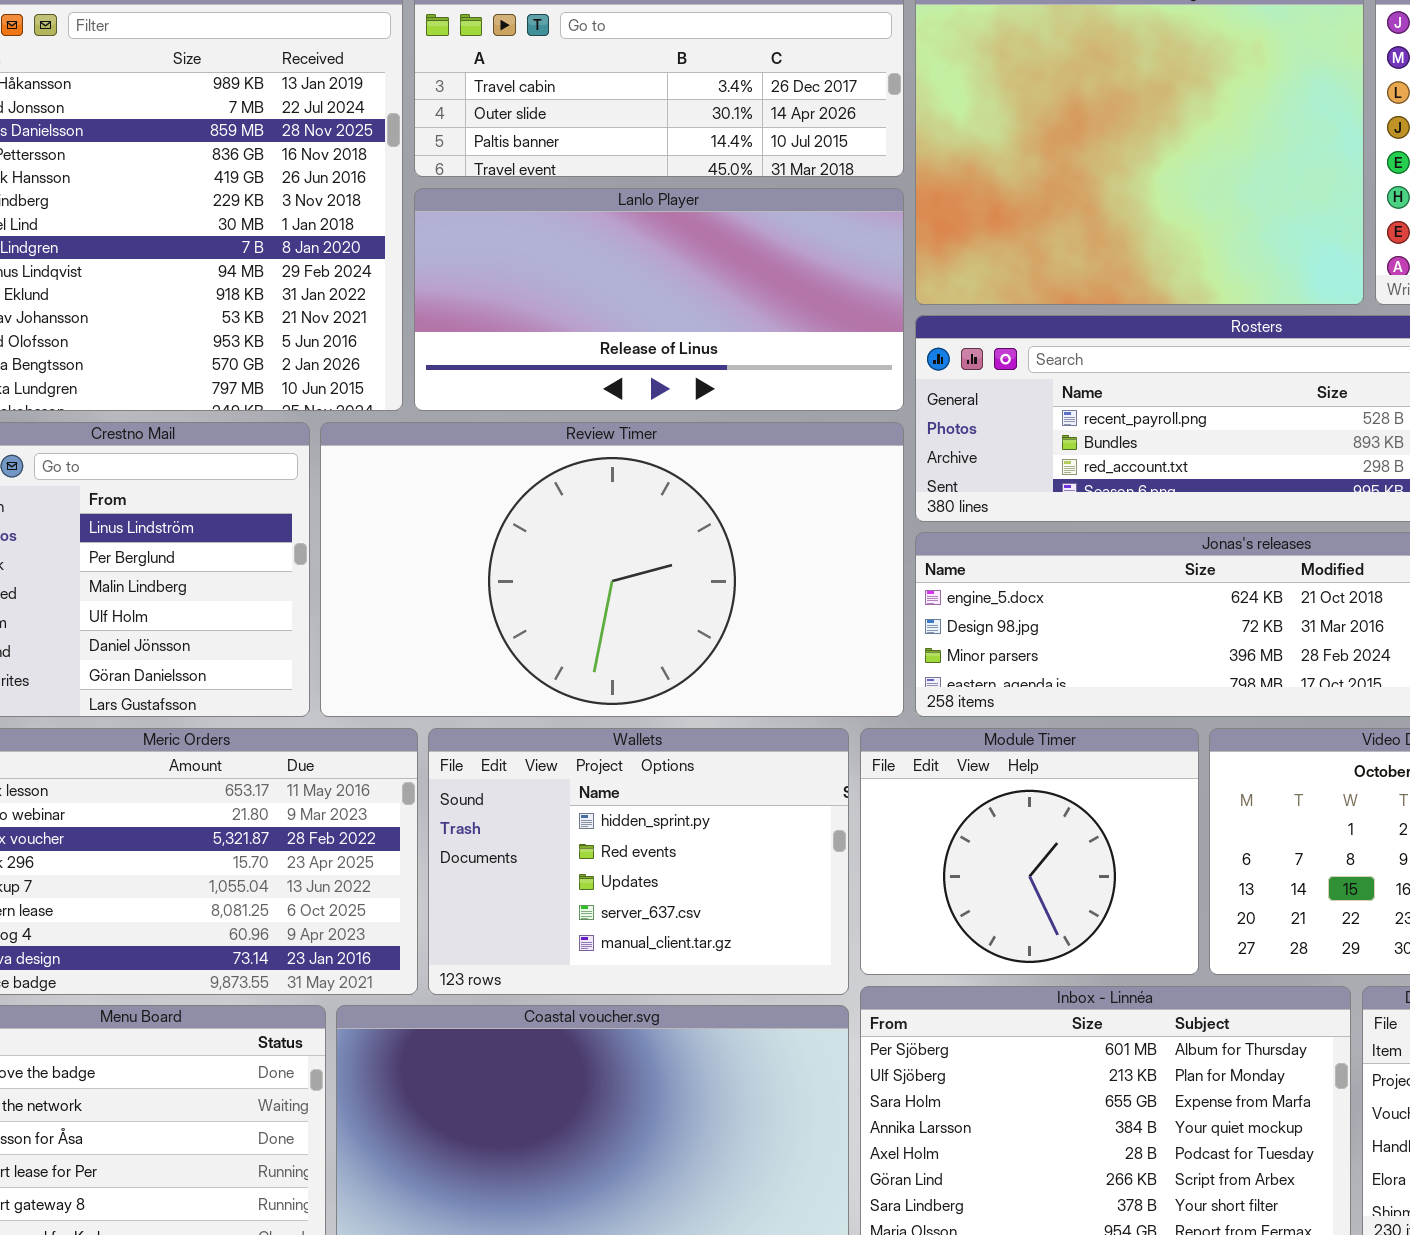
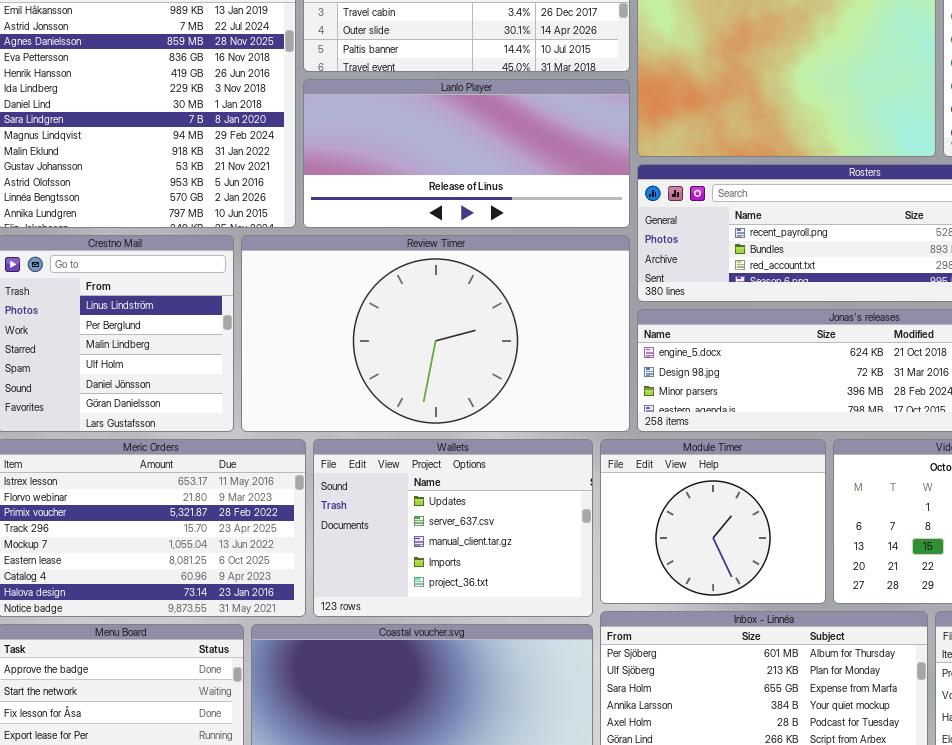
Wallets: [428,728,849,995] -> [313,439,593,617], scrolled down 2 rows

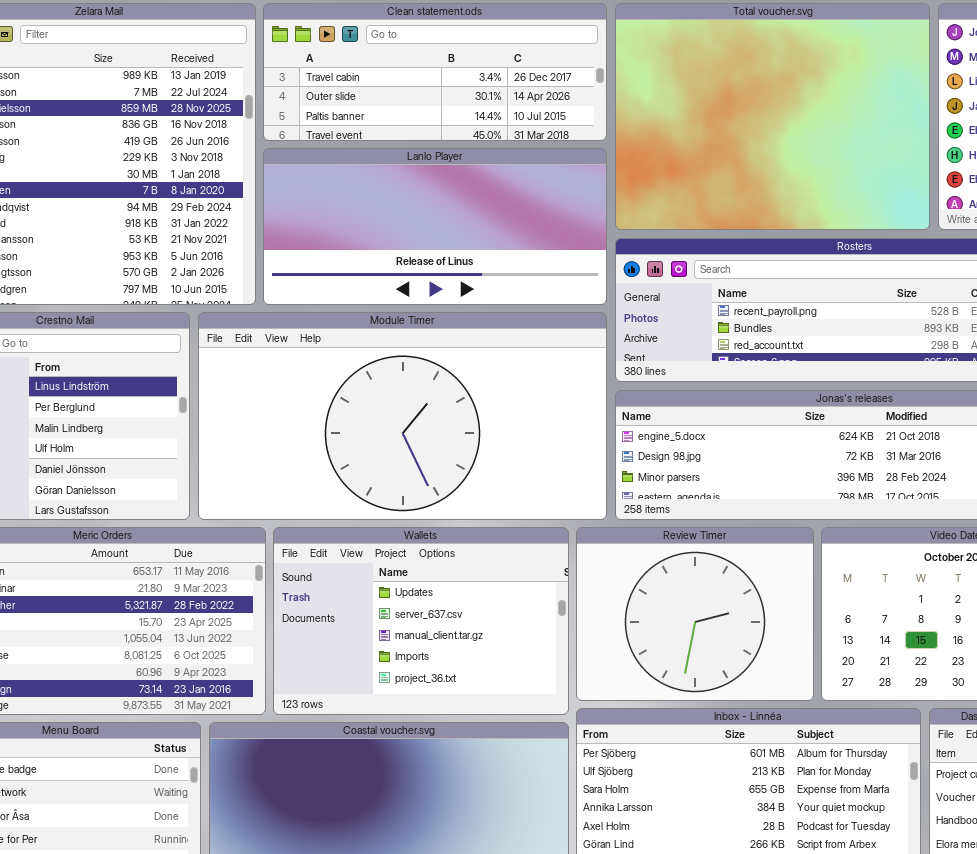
Review Timer: [241,235,630,432] -> [576,527,814,701], moved, resized
Module Timer: [600,439,826,604] -> [198,312,607,520], moved, resized

